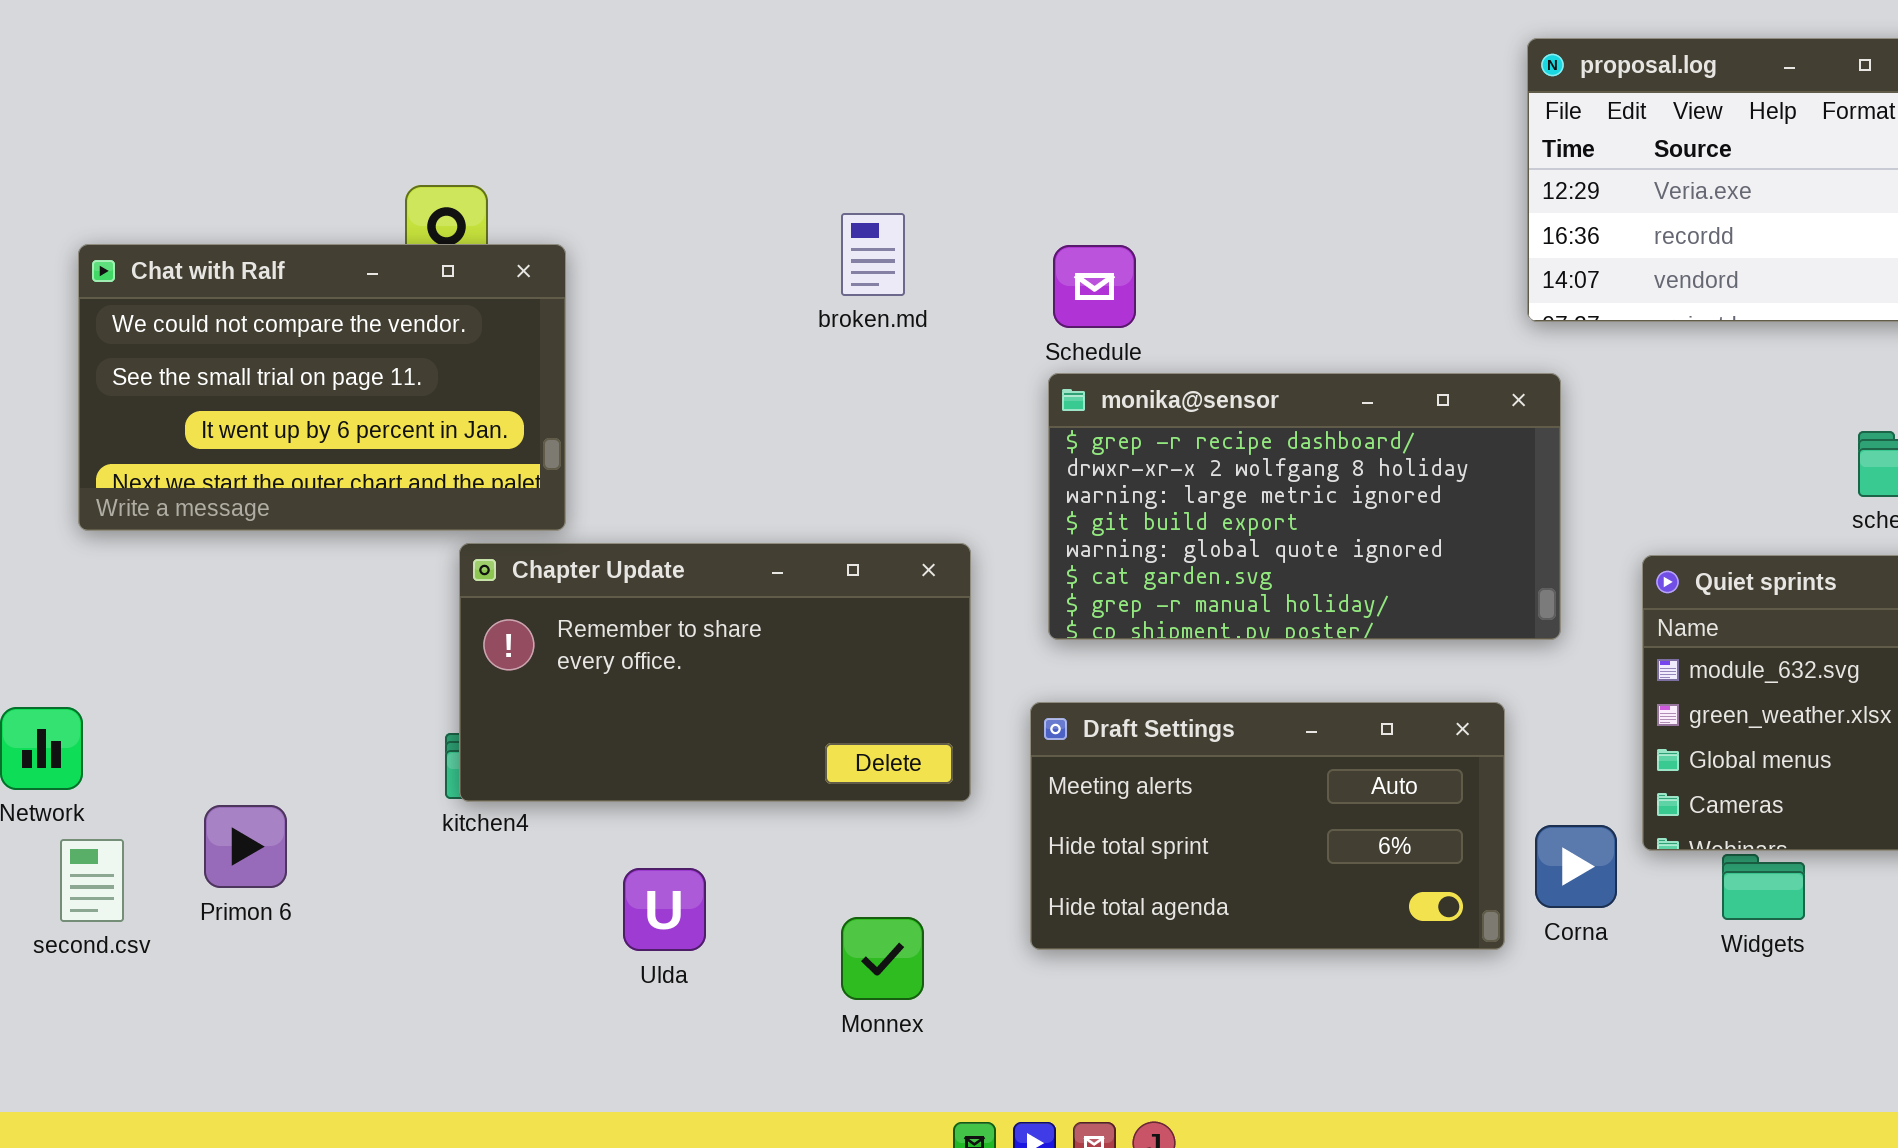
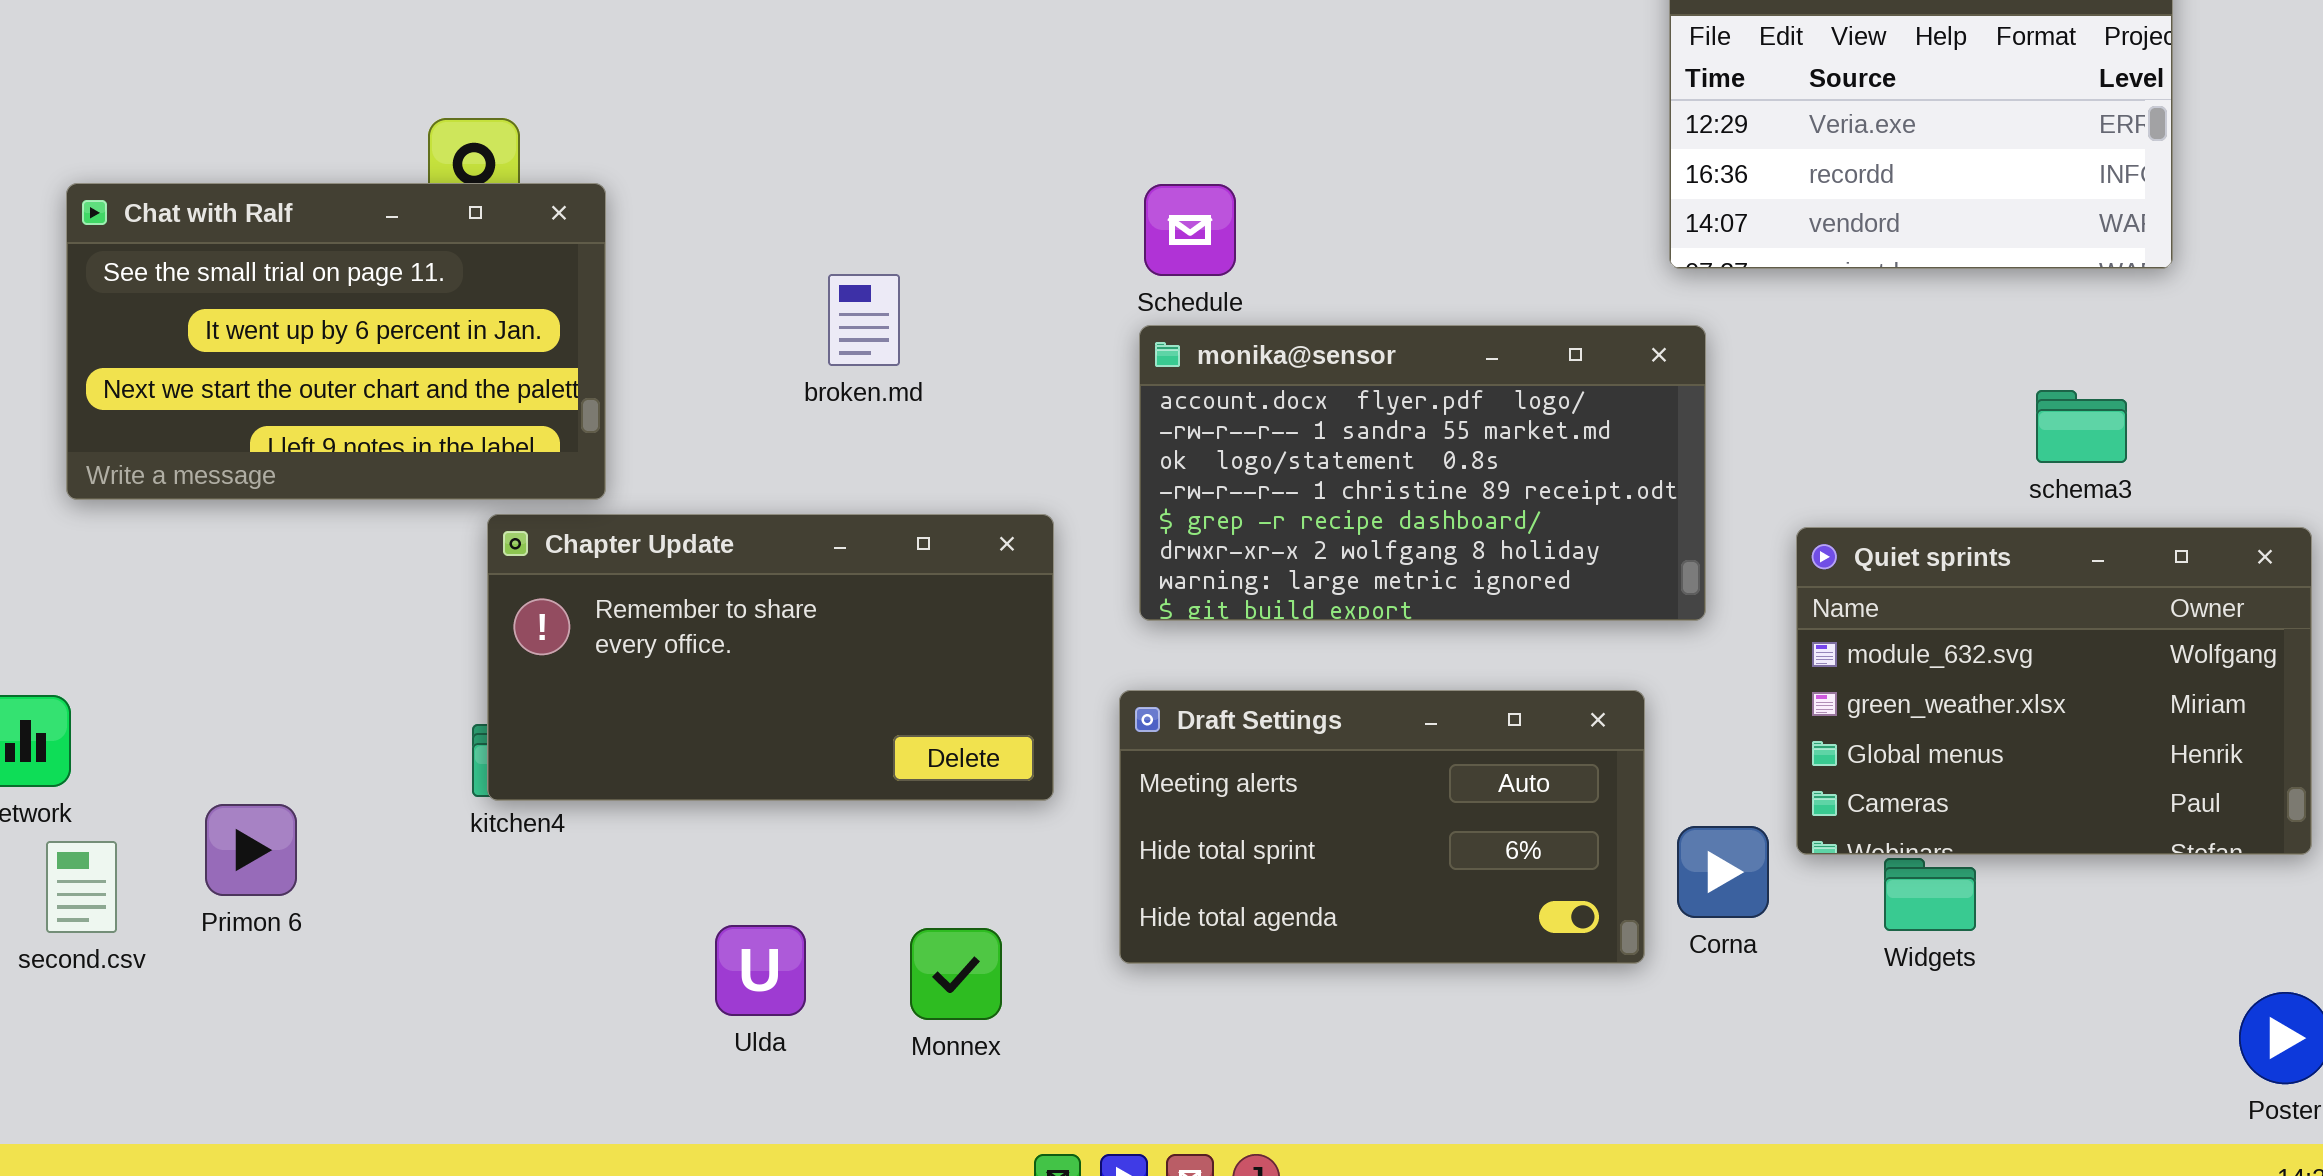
broken.md: [841,213,905,296] -> [828,274,900,366], moved
Chat with Ralf: [78,244,566,531] -> [66,183,606,500], scrolled down 1 row
monika@sensor: [1048,373,1561,640] -> [1139,325,1706,621], scrolled up 4 rows
Ulda: [623,868,706,951] -> [715,925,806,1016], moved

